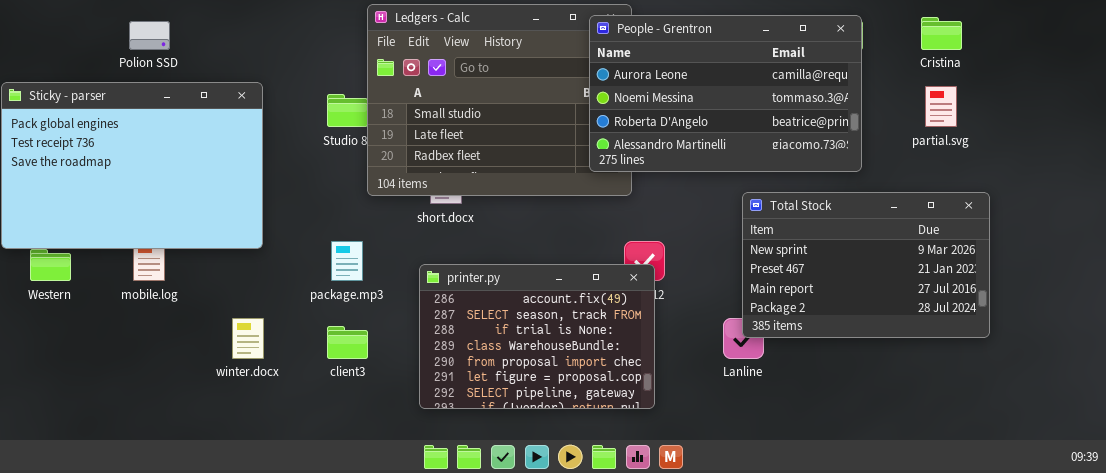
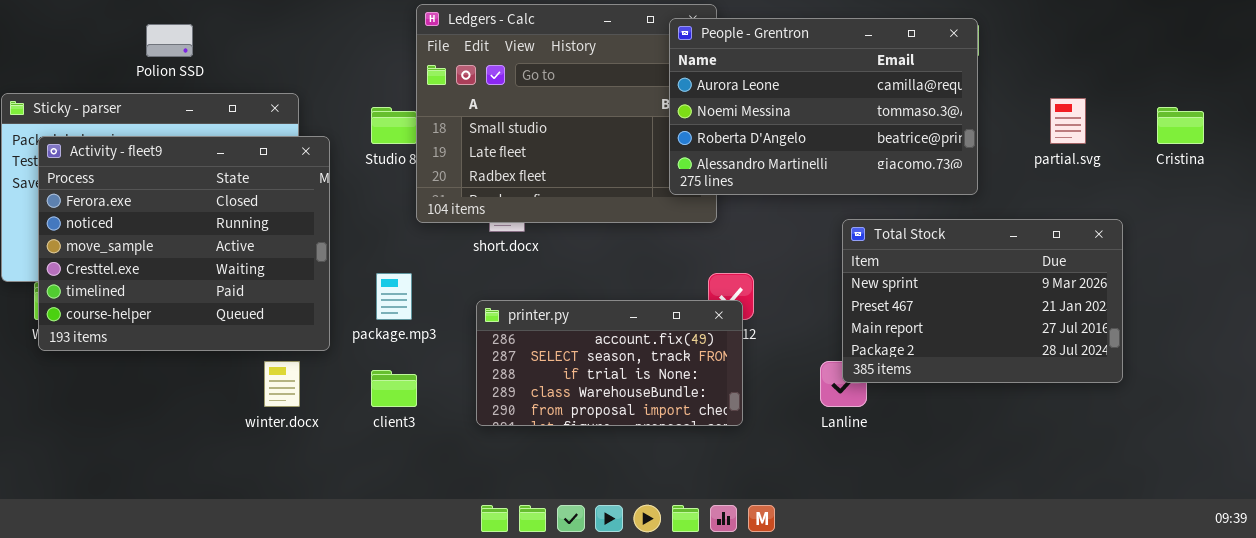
Cristina: [921,17,962,50] -> [1157,107,1204,144], moved
Activity - fleet9: none -> [38,136,330,351], opened
printer.py: [419,264,655,409] -> [476,300,743,426], resized

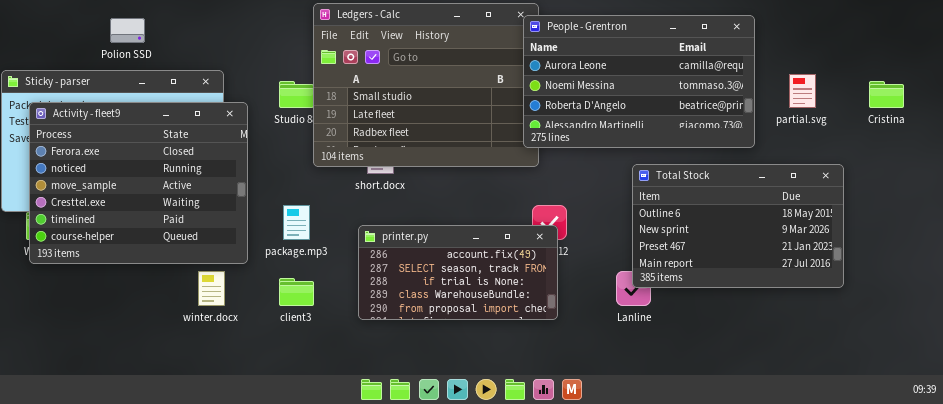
People - Grentron: [669,18,978,195] -> [523,15,755,148], moved
Total Stock: [842,219,1123,383] -> [632,164,844,288], scrolled up 1 row

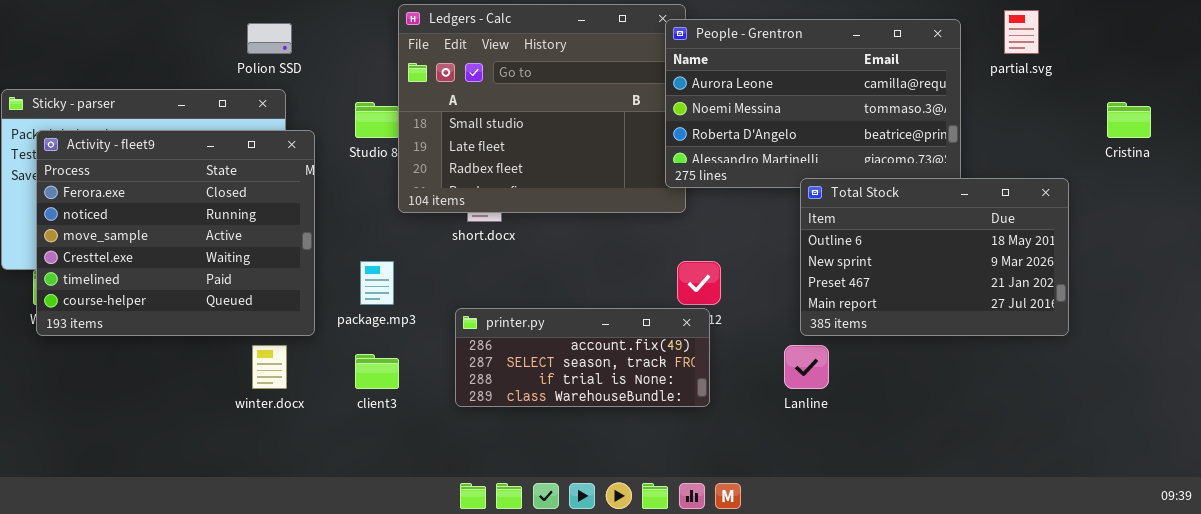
Polion SSD: [110,18,145,43] -> [247,23,292,54], moved
partial.svg: [789,74,816,108] -> [1004,10,1039,54], moved
Total Stock: [632,164,844,288] -> [800,178,1069,336], moved
printer.py: [358,225,558,320] -> [455,308,710,407], resized

